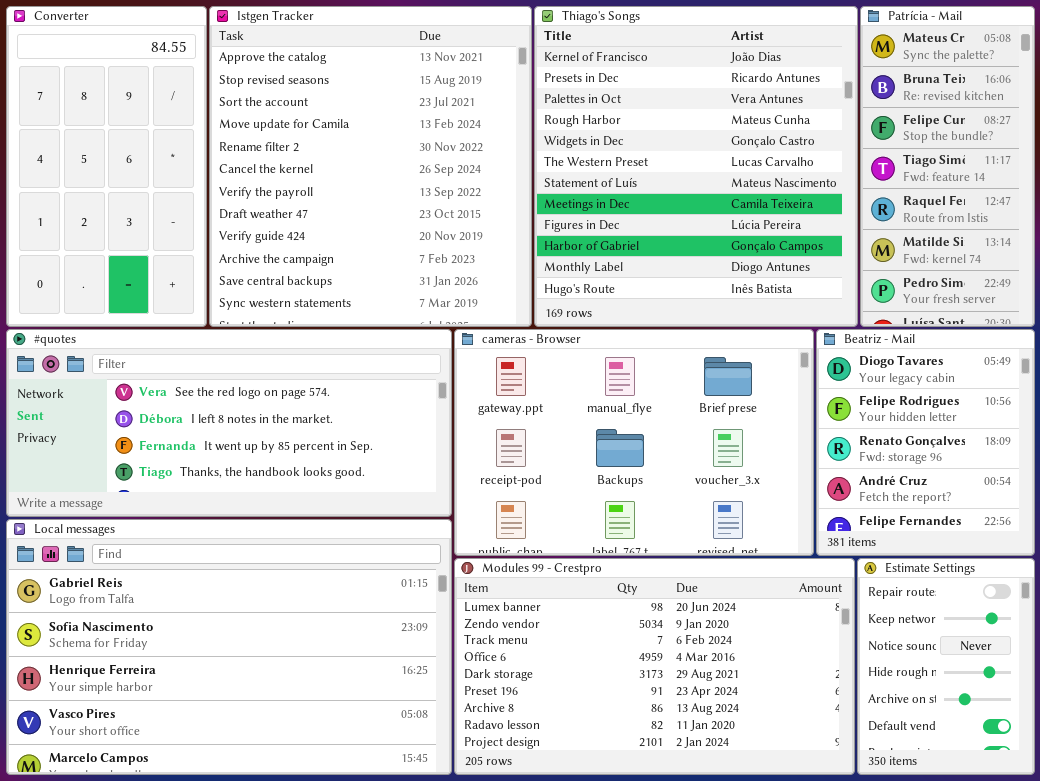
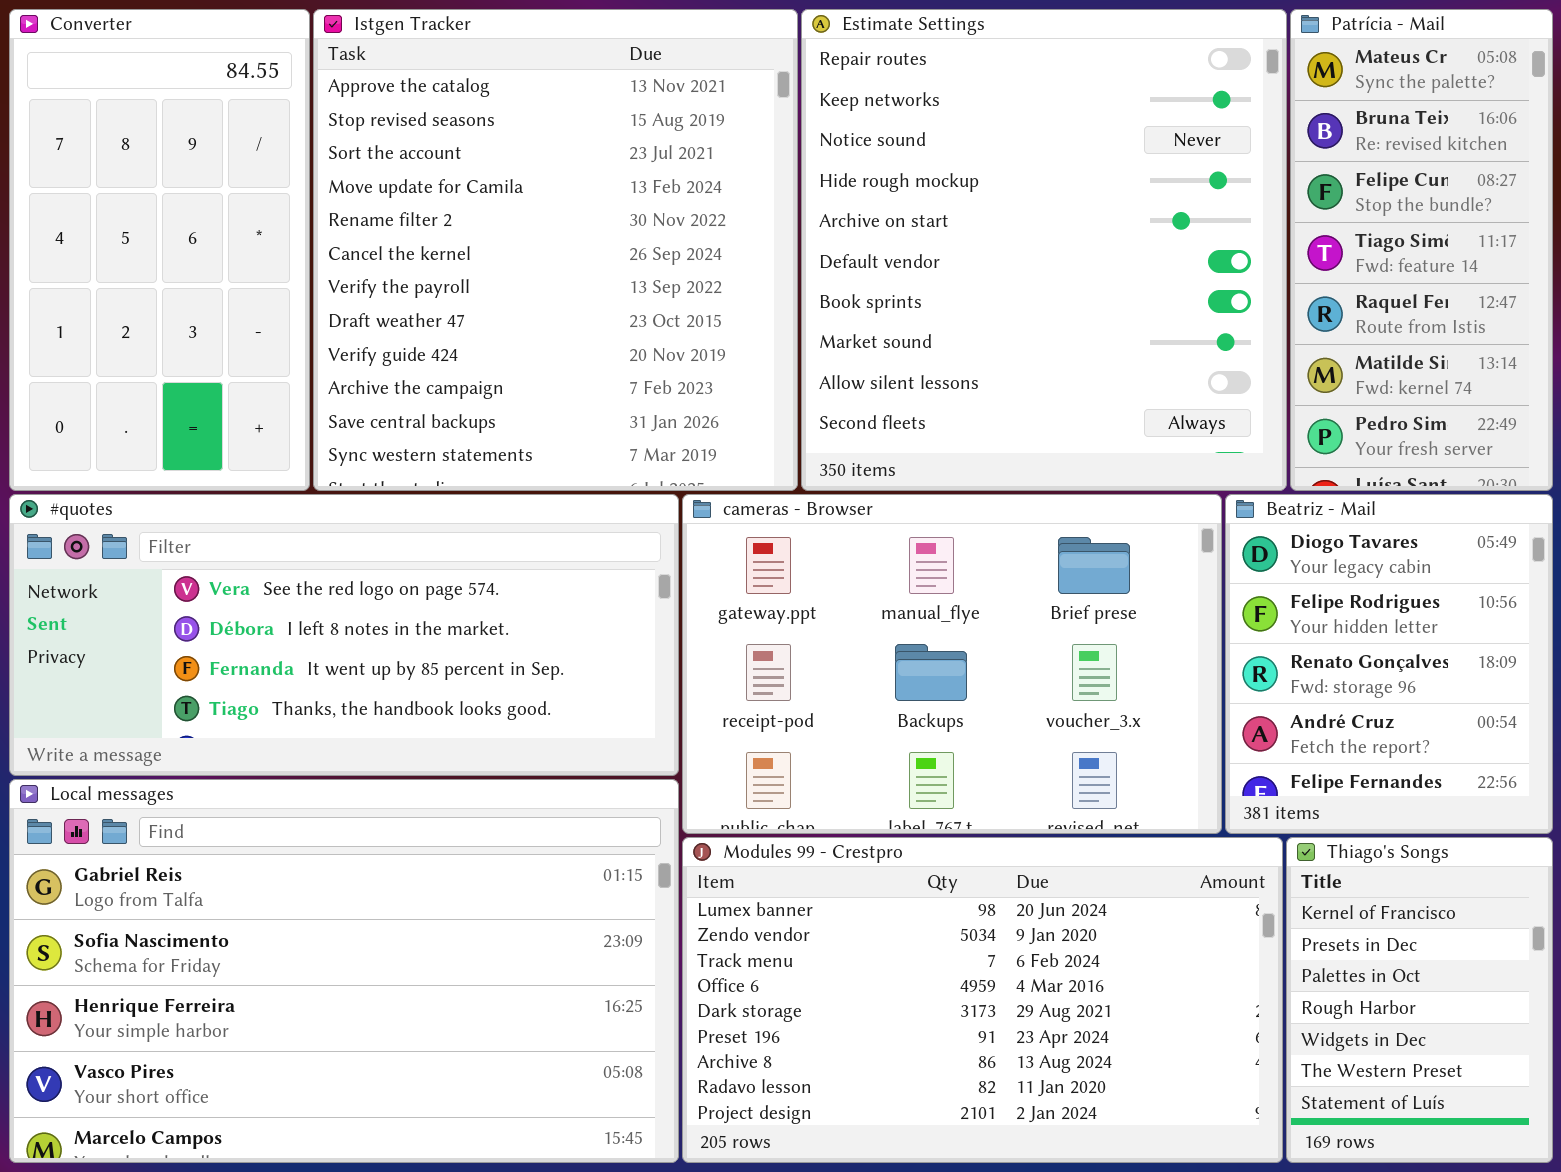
Thiago's Songs: [534,6,858,327] -> [1286,837,1553,1163], moved, resized
Estimate Settings: [857,558,1035,775] -> [801,9,1287,491], moved, resized

